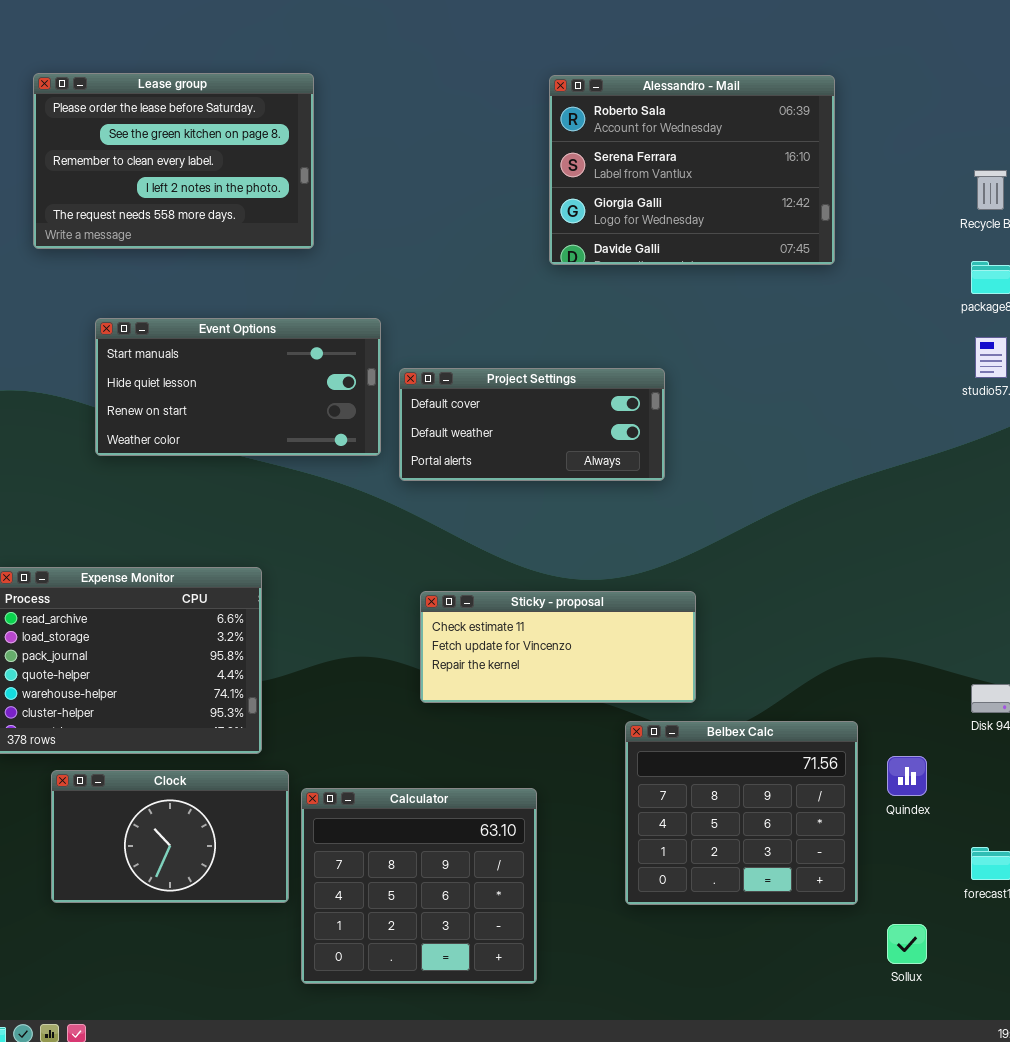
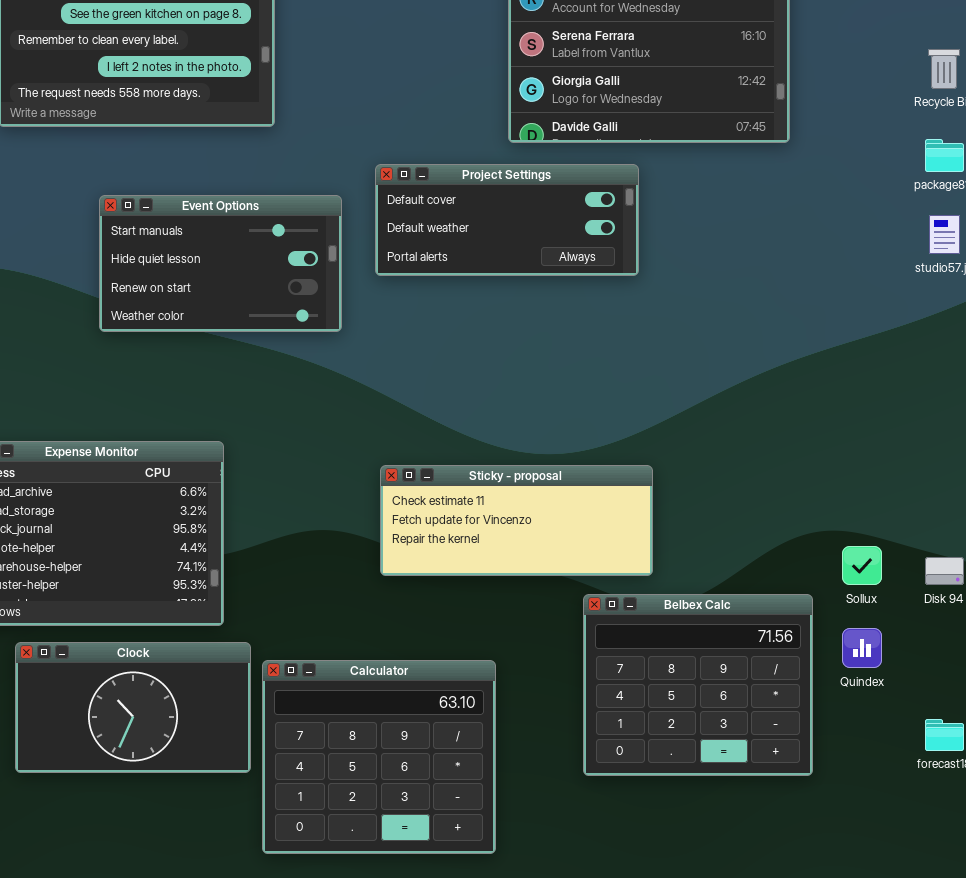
Event Options: [95,318,381,456] -> [99,195,342,332], resized
Project Settings: [399,368,665,481] -> [375,164,639,276], moved
Sollux: [887,924,927,964] -> [842,546,882,585], moved

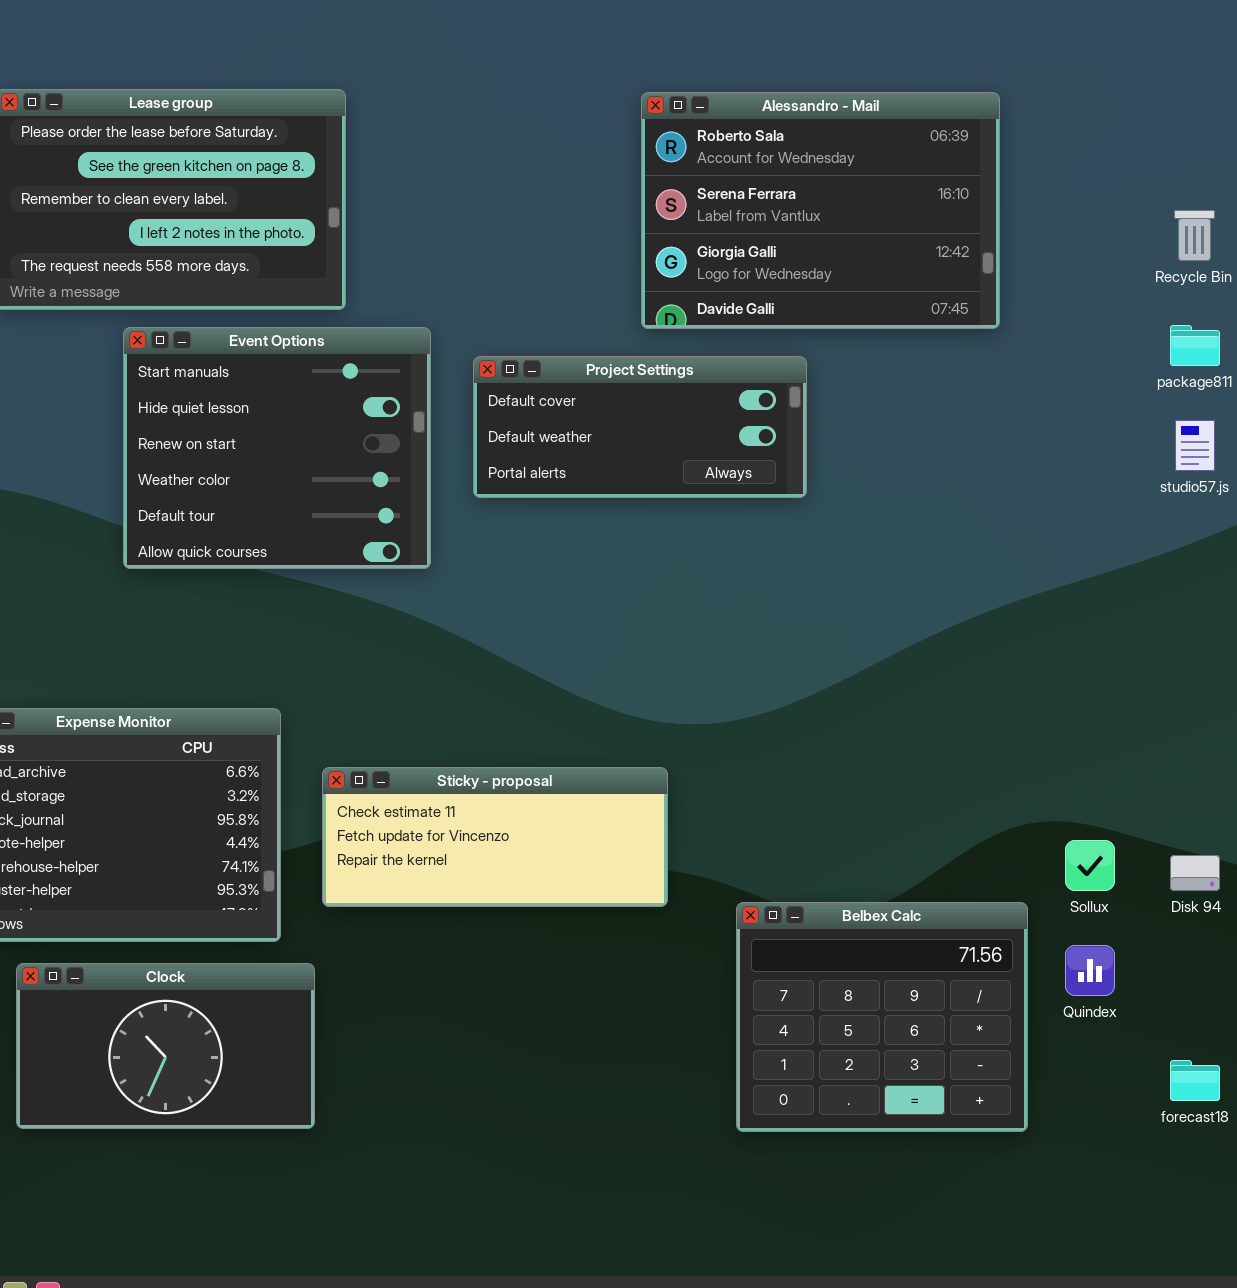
Event Options: [99,195,342,332] -> [123,327,431,569], resized
Sticky - proposal: [380,465,653,576] -> [322,767,668,907], moved
Calculator: [262,660,496,854] -> none, closed

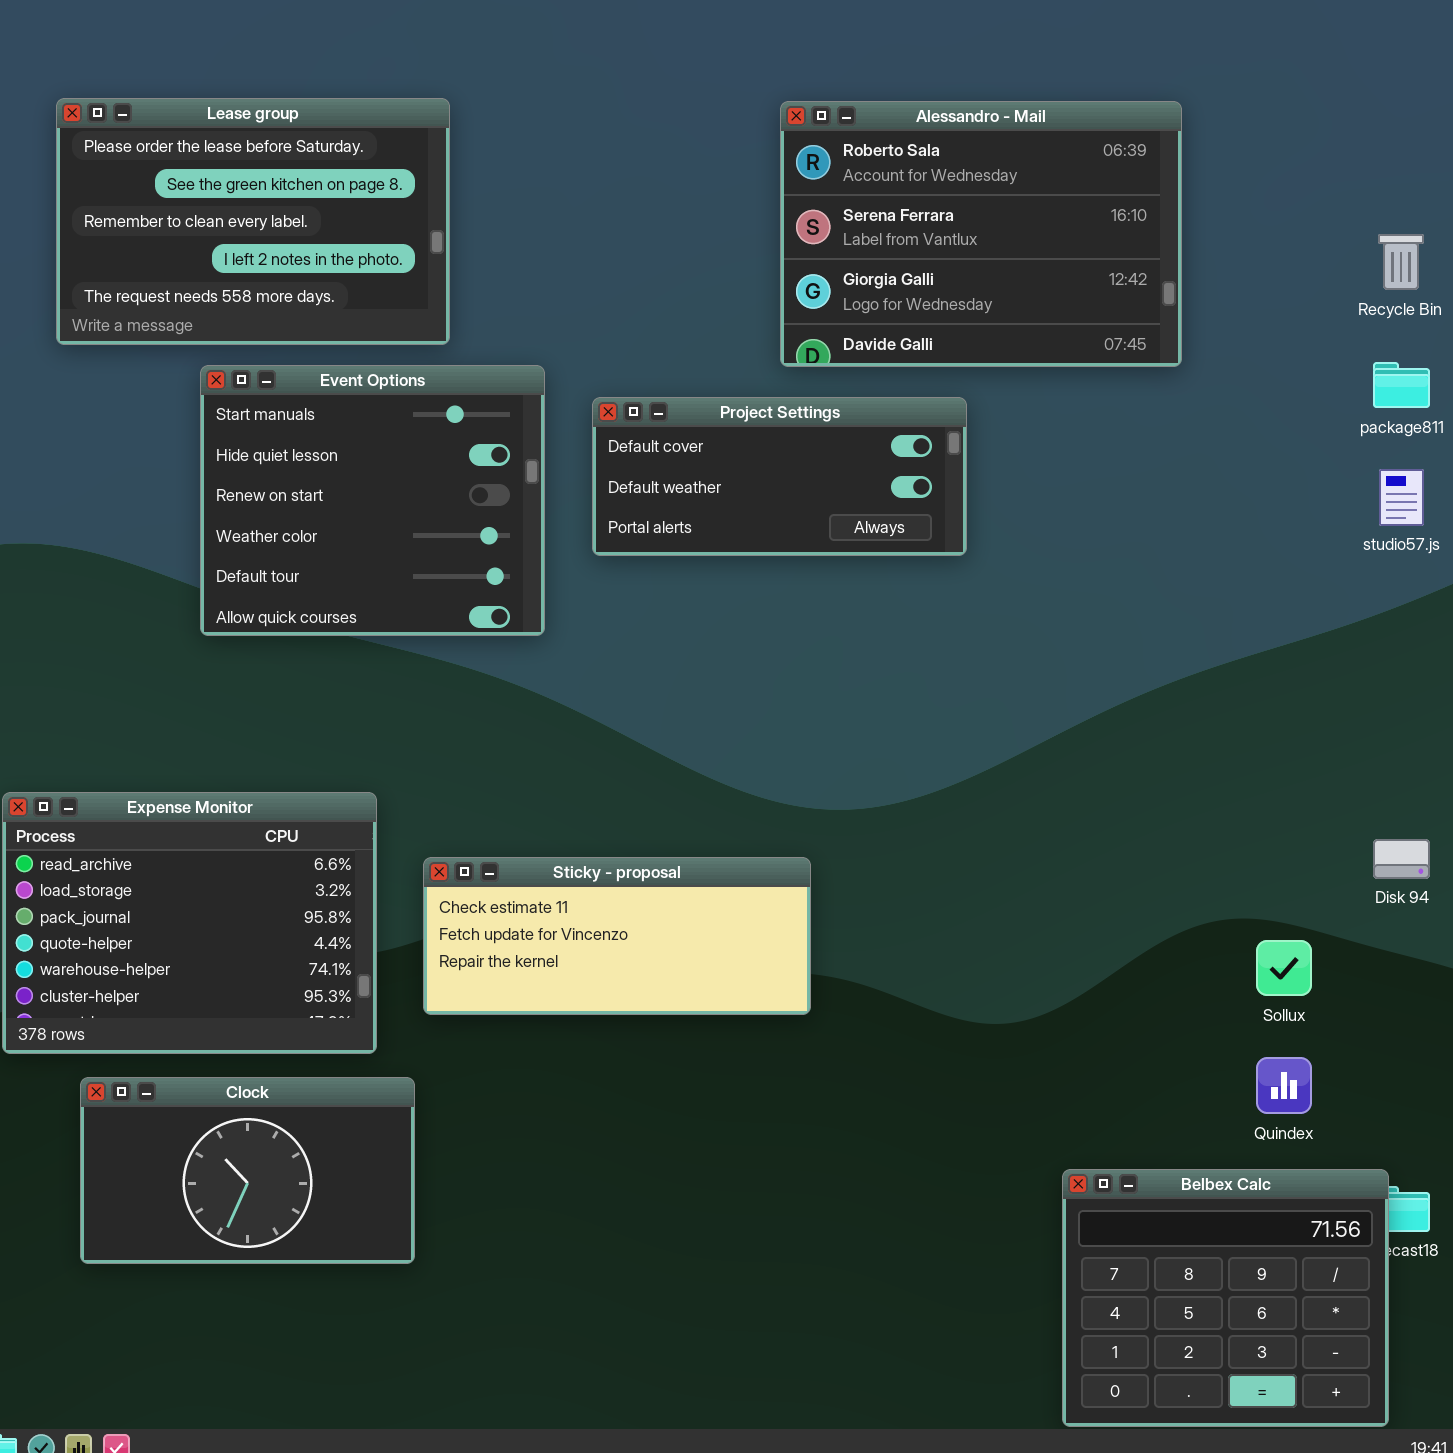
Disk 94: [1170,855,1220,891] -> [1373,839,1430,879], moved
Belbex Calc: [736,902,1028,1132] -> [1062,1169,1389,1427], moved

